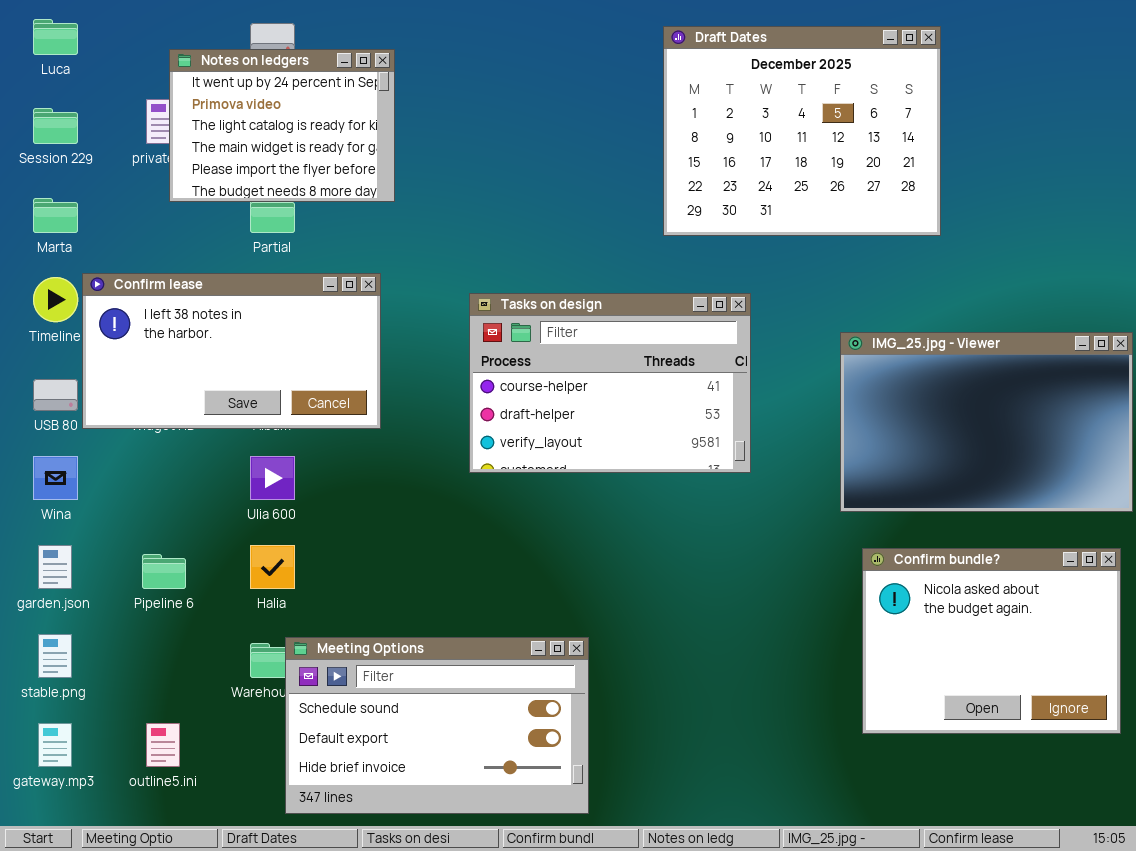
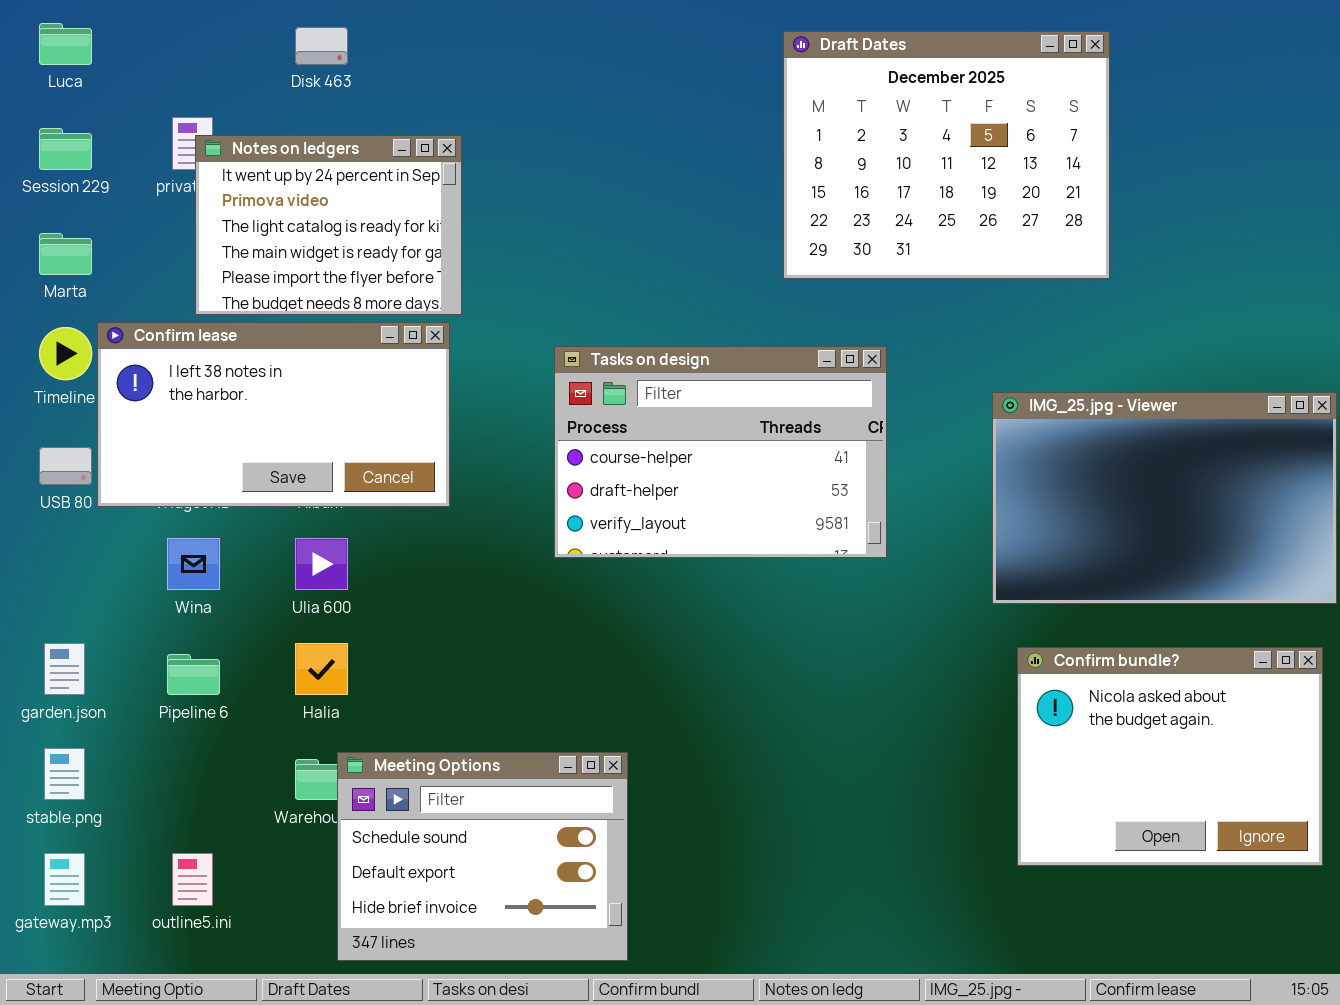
Notes on ledgers: [169,49,395,202] -> [195,135,462,315], moved
Wina: [33,456,78,500] -> [167,538,220,590], moved
Meeting Options: [285,637,589,814] -> [337,752,628,961], resized

